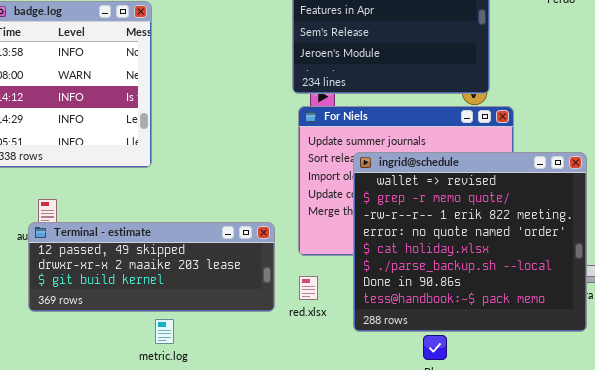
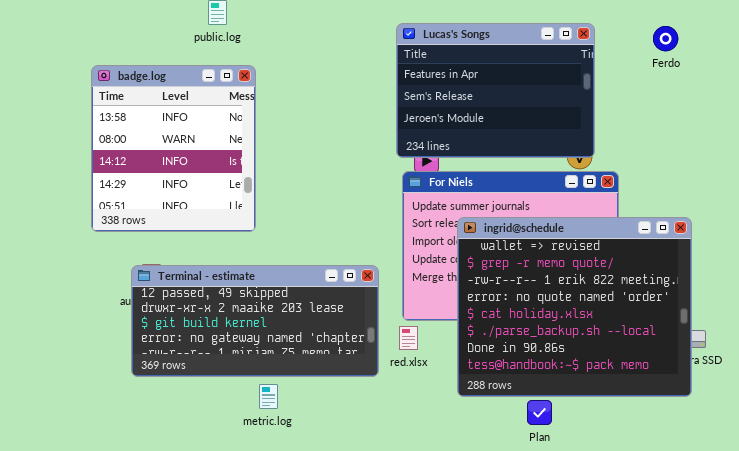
Terminal - estimate: [28,222,275,312] -> [131,265,379,377], resized
red.xlsx: [299,276,318,300] -> [399,326,418,350], moved

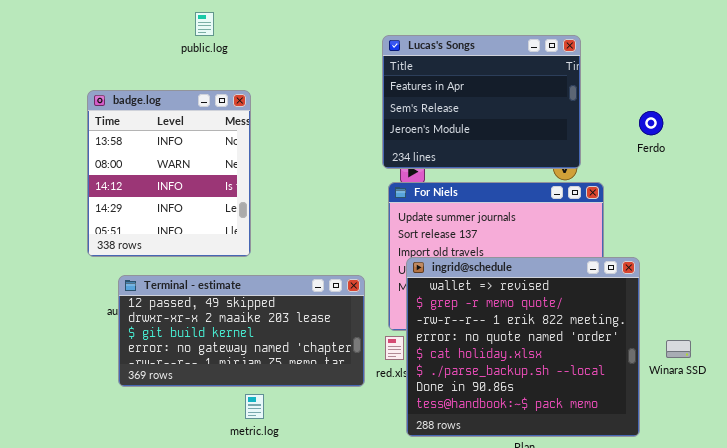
Ferdo: [653,26,678,51] -> [639,111,663,135], moved
badge.log: [91,65,256,232] -> [87,90,251,257], moved
ingrid@schedule: [457,217,692,397] -> [406,257,640,437], moved

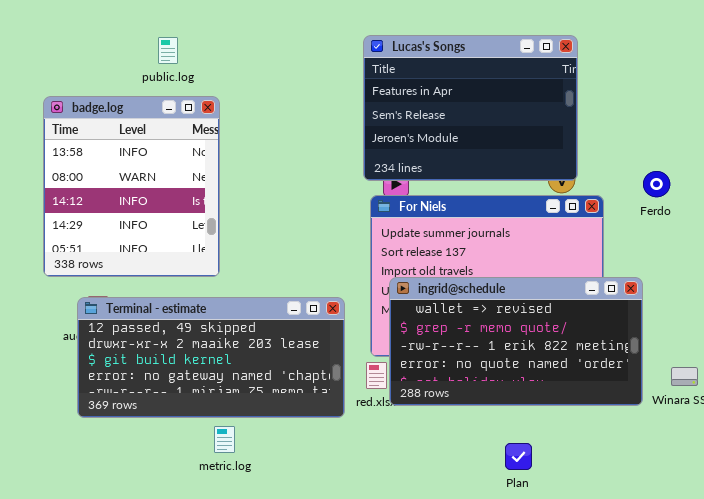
public.log: [195,12,214,36] -> [158,37,178,64], moved
Ferdo: [639,111,663,135] -> [643,171,670,197], moved
ingrid@schedule: [406,257,640,437] -> [389,277,643,406], resized

